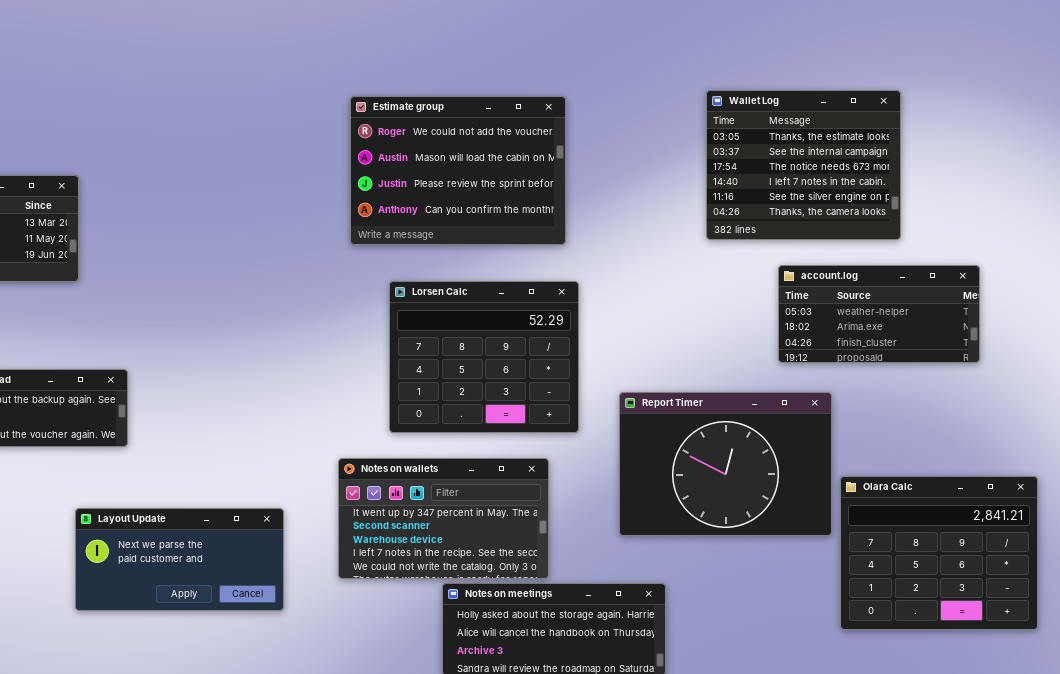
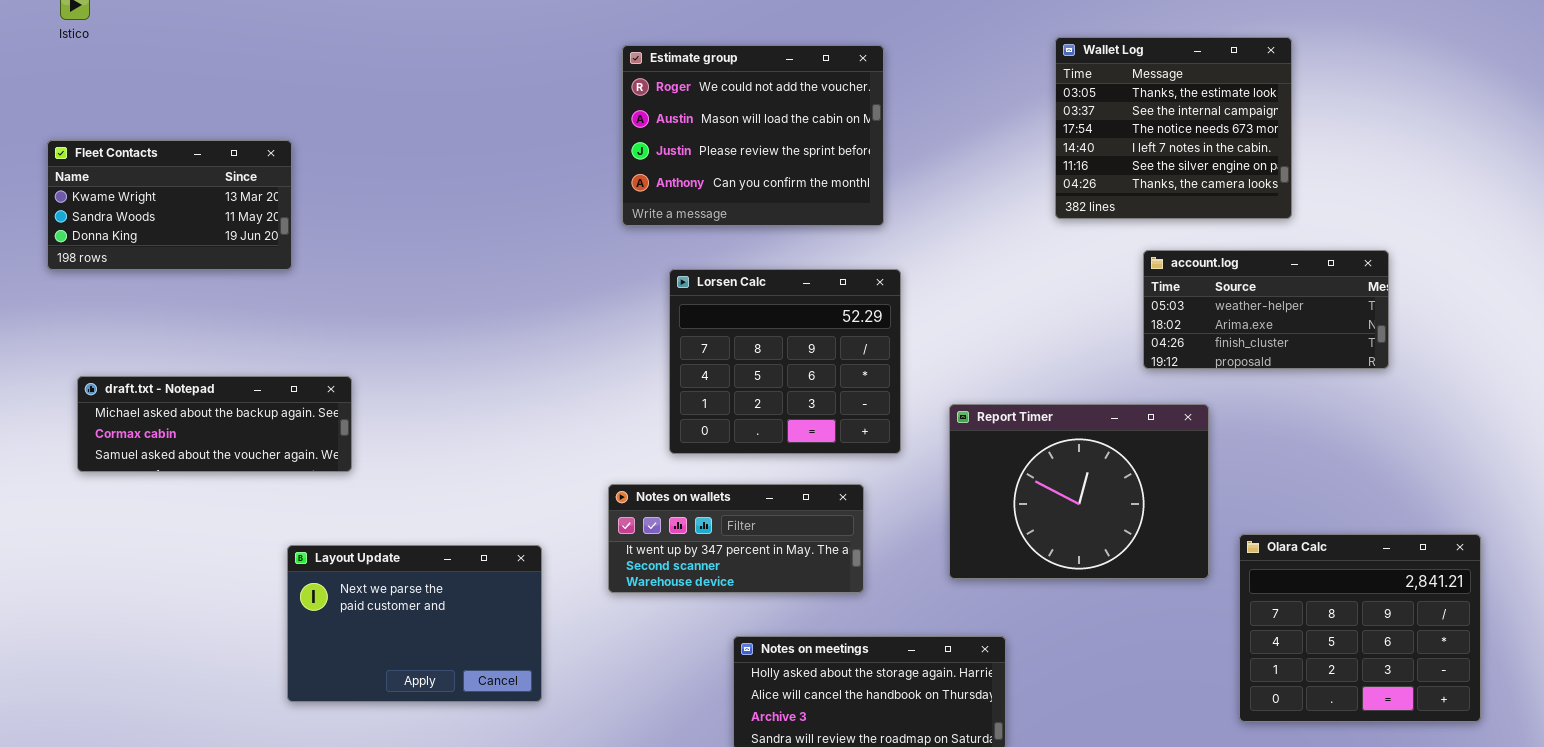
Notes on wallets: [338,458,549,579] -> [608,484,864,593], resized
Olara Calc: [840,476,1038,630] -> [1239,534,1481,722], moved
Layout Update: [75,508,284,611] -> [287,545,542,702], resized

